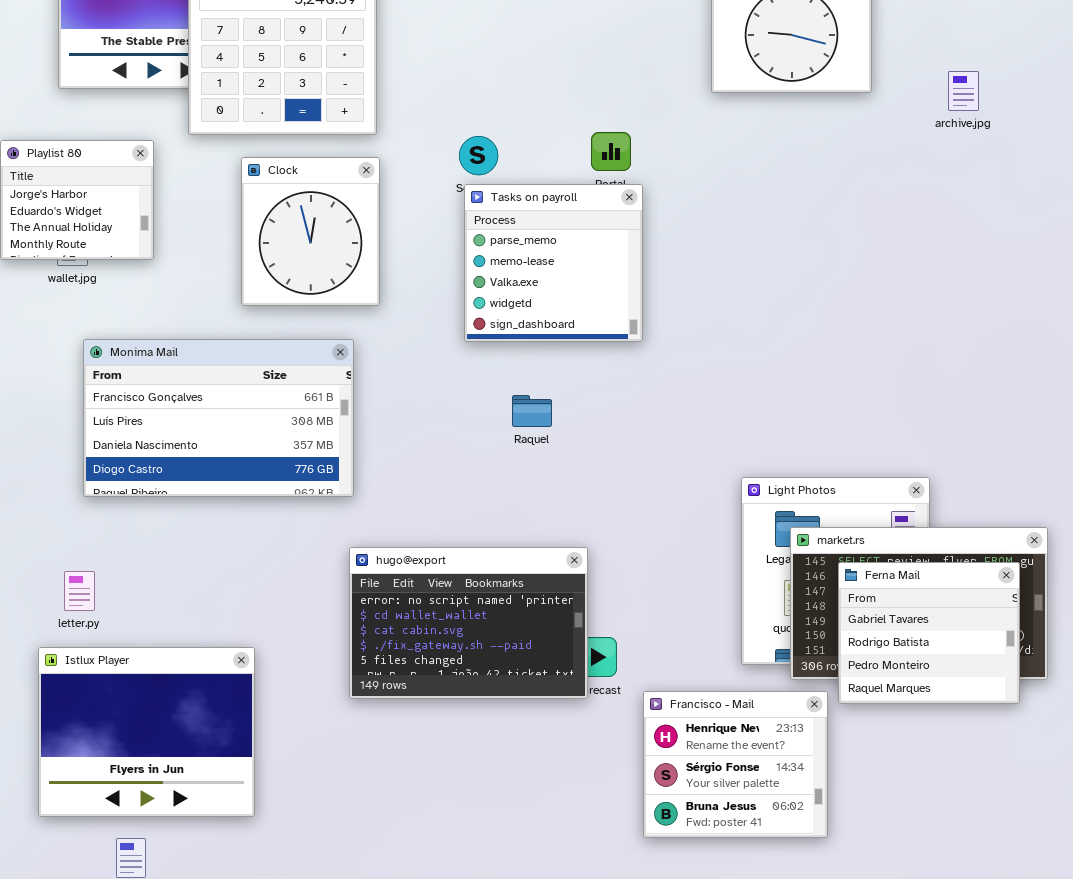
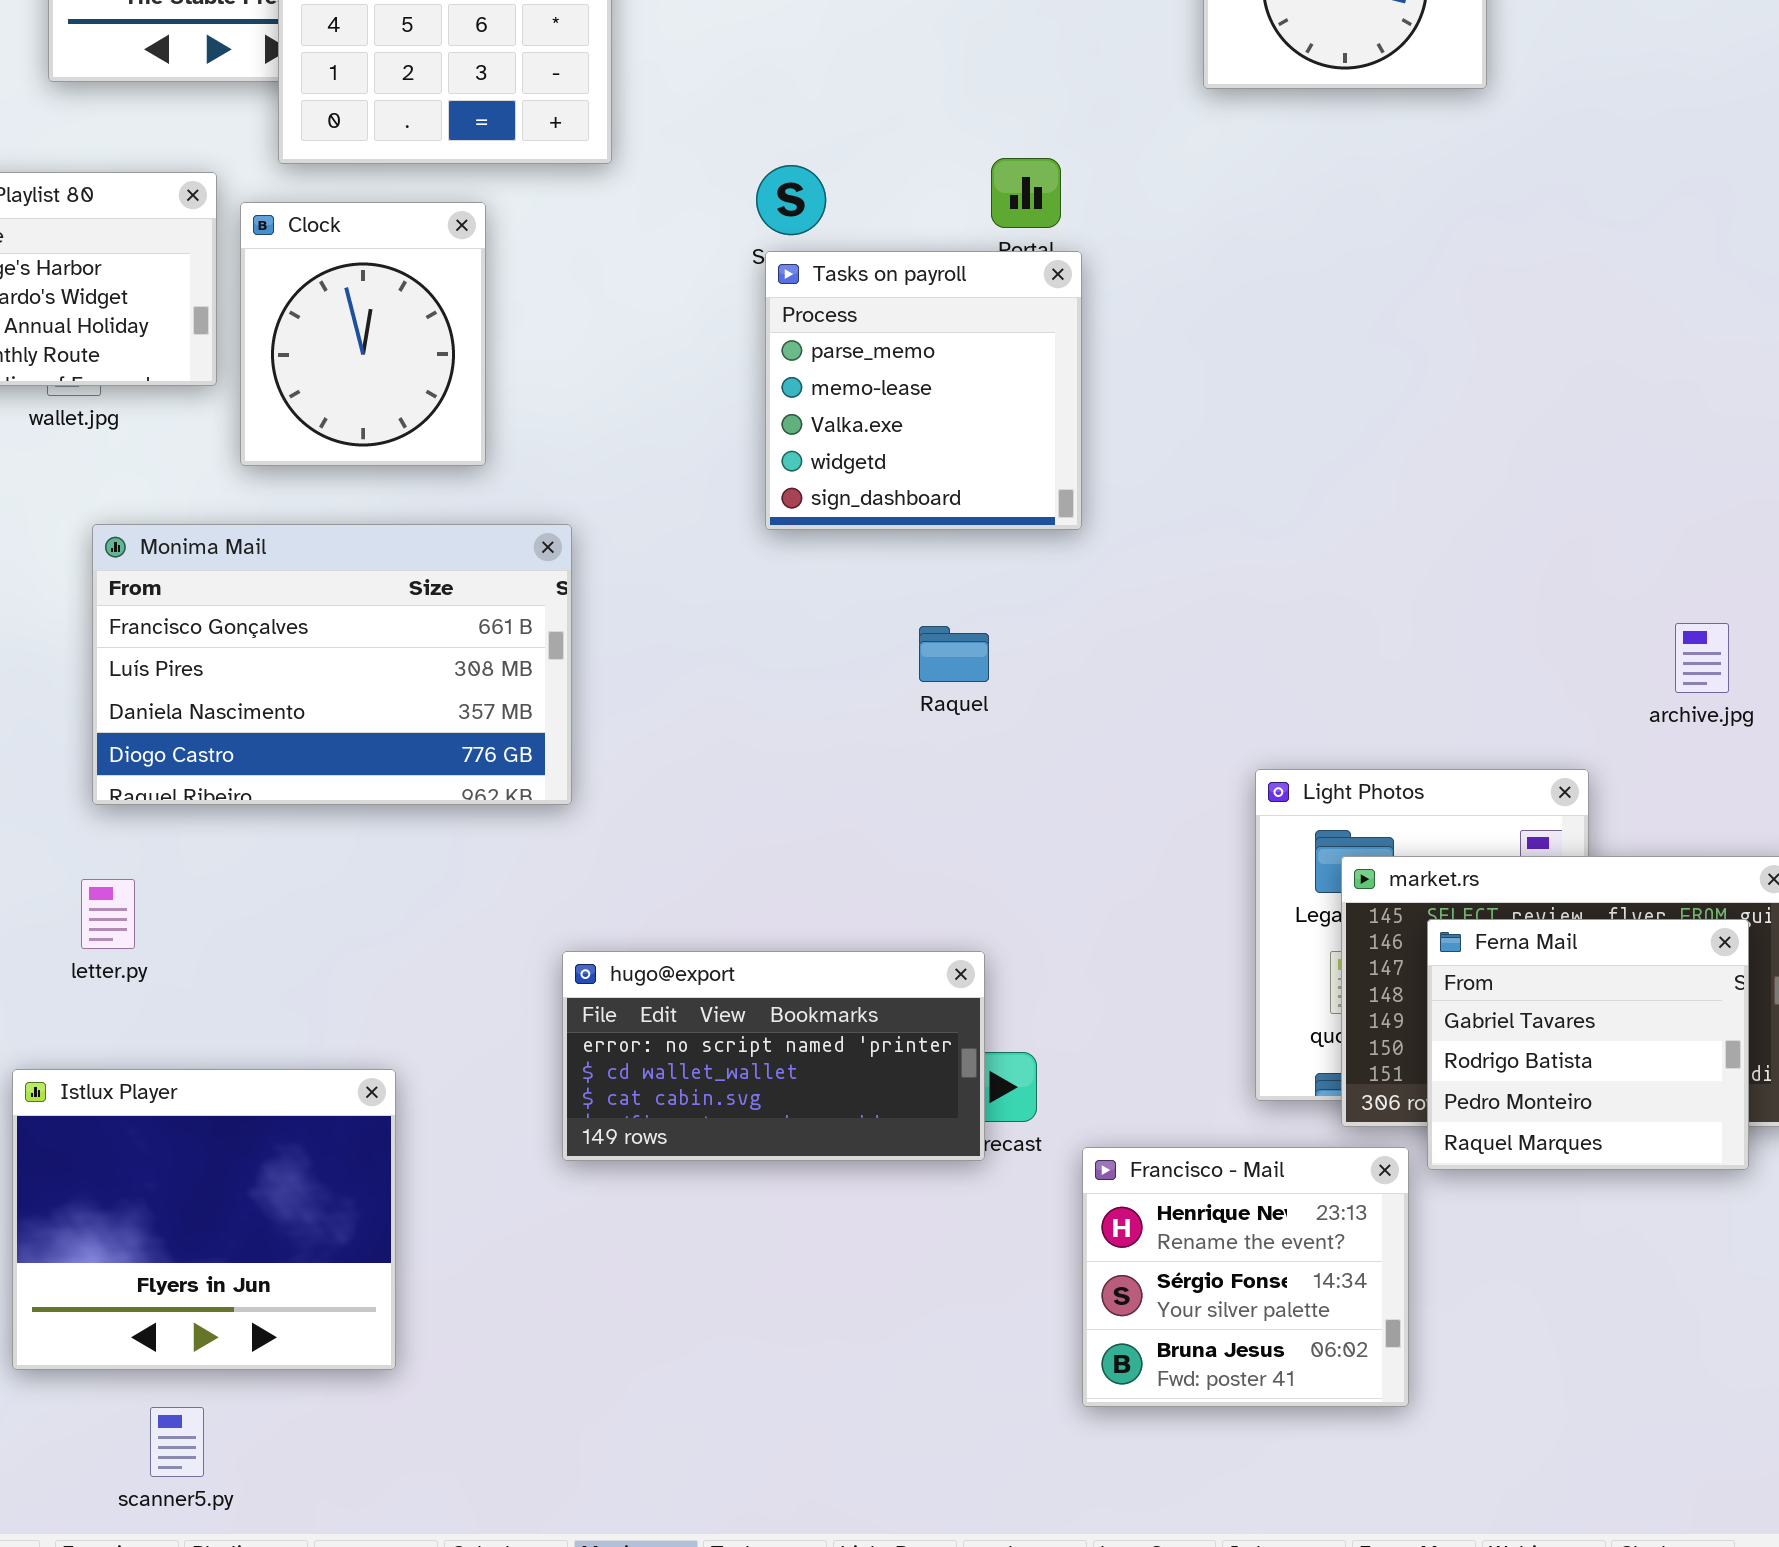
archive.jpg: [948,71,979,111] -> [1675,623,1729,693], moved
Clock: [241,157,380,306] -> [240,202,486,466], moved
Raquel: [512,395,552,427] -> [919,626,989,682], moved
hugo@export: [349,547,588,699] -> [562,951,985,1161], resized
letter.py: [64,571,95,611] -> [81,879,135,949], moved

